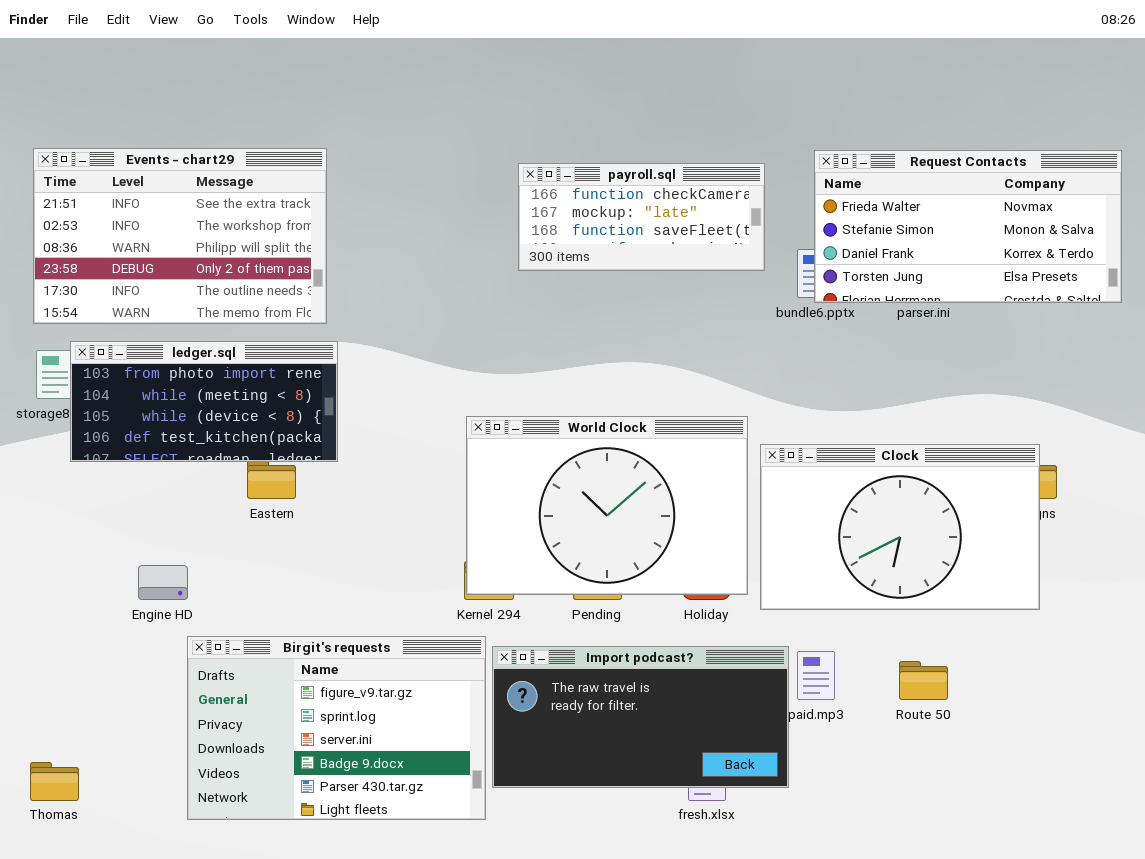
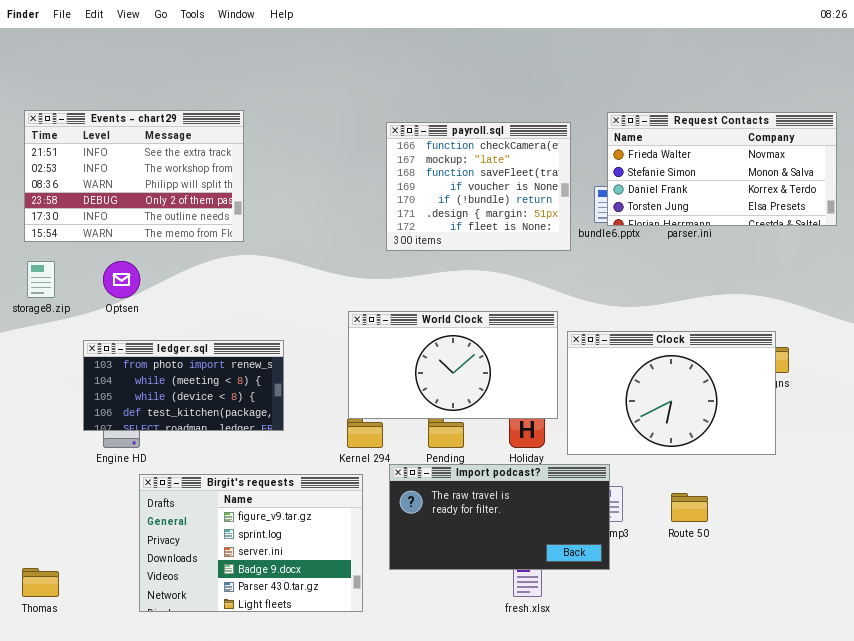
payroll.sql: [518,163,765,271] -> [386,122,571,251], resized
ledger.sql: [70,341,338,462] -> [83,340,284,431], moved
World Clock: [466,416,748,595] -> [348,311,558,419], resized
Import podcast?: [492,646,789,788] -> [389,464,610,570], moved

